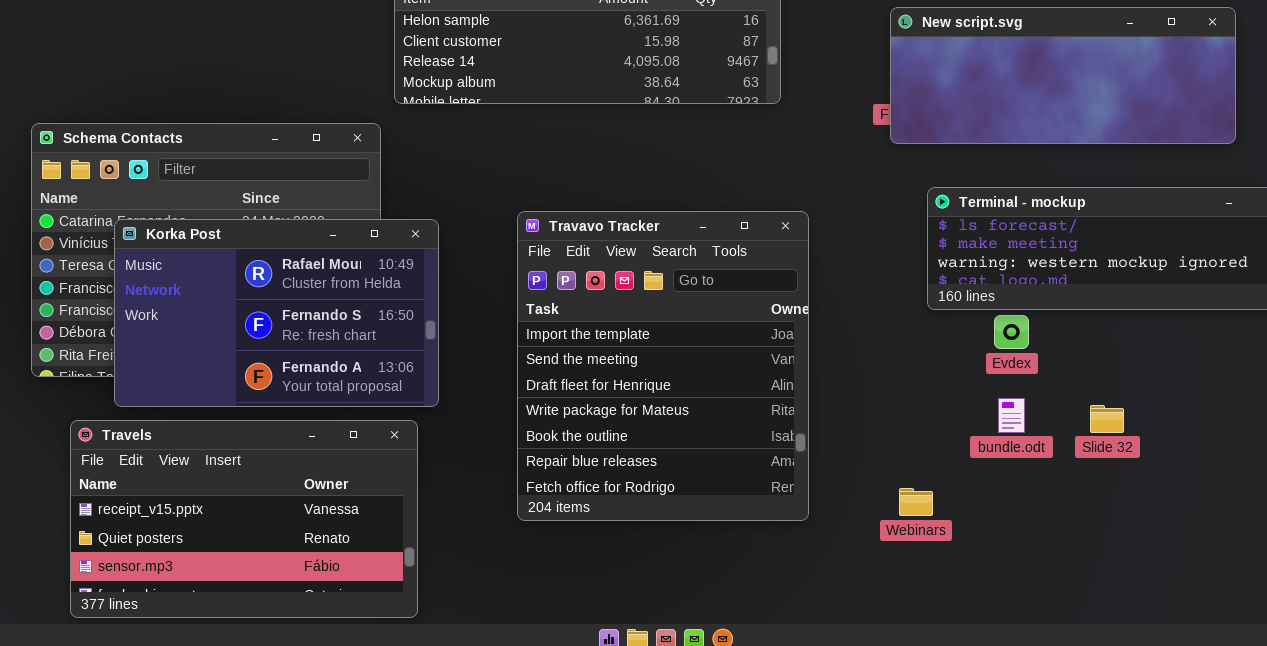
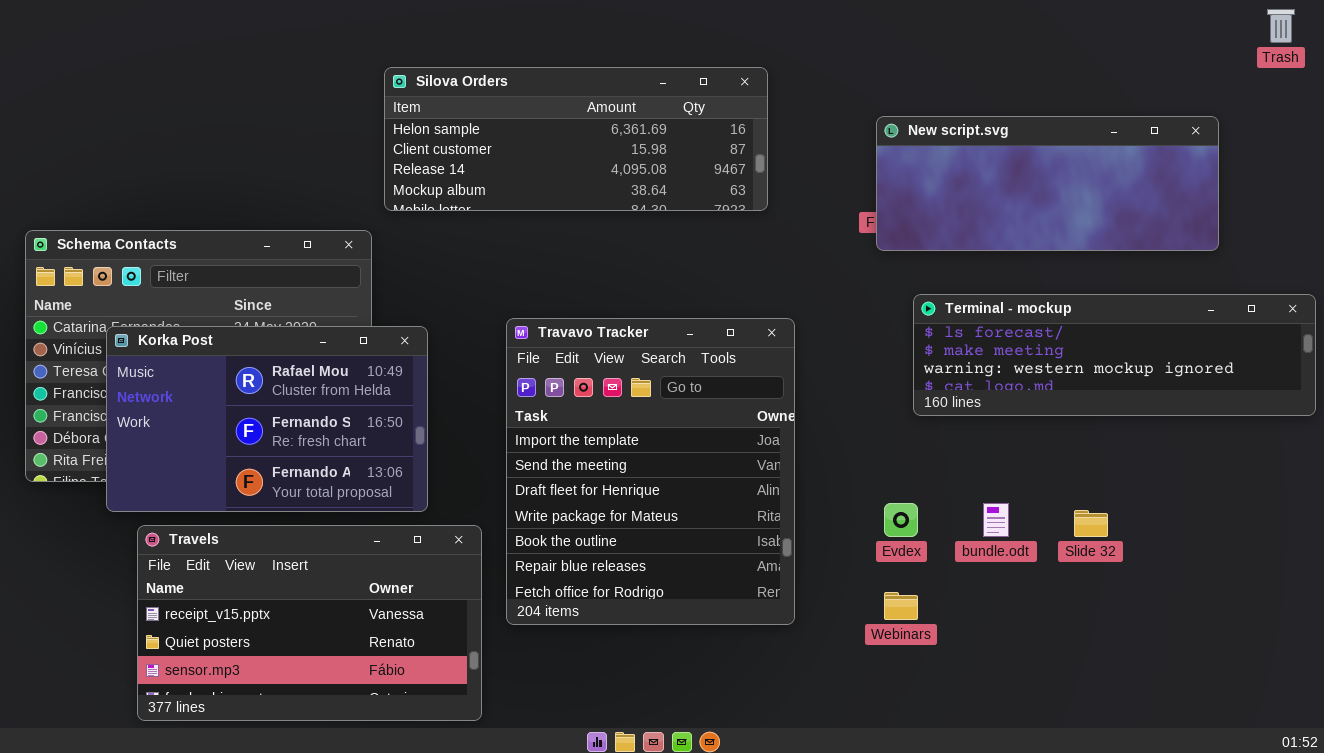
Evdex: [994,315,1029,349] -> [884,503,918,537], moved
Travels: [70,420,418,618] -> [137,525,482,721], moved

